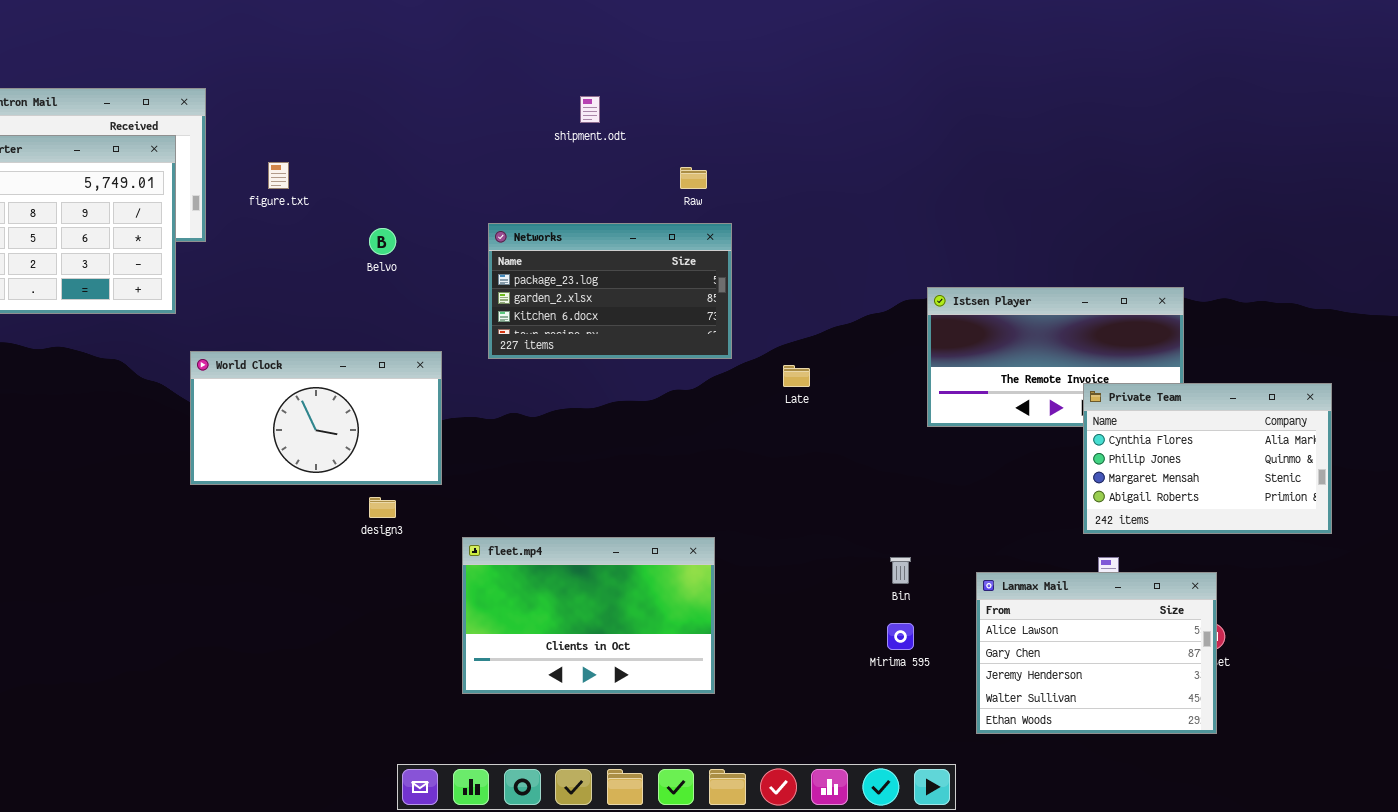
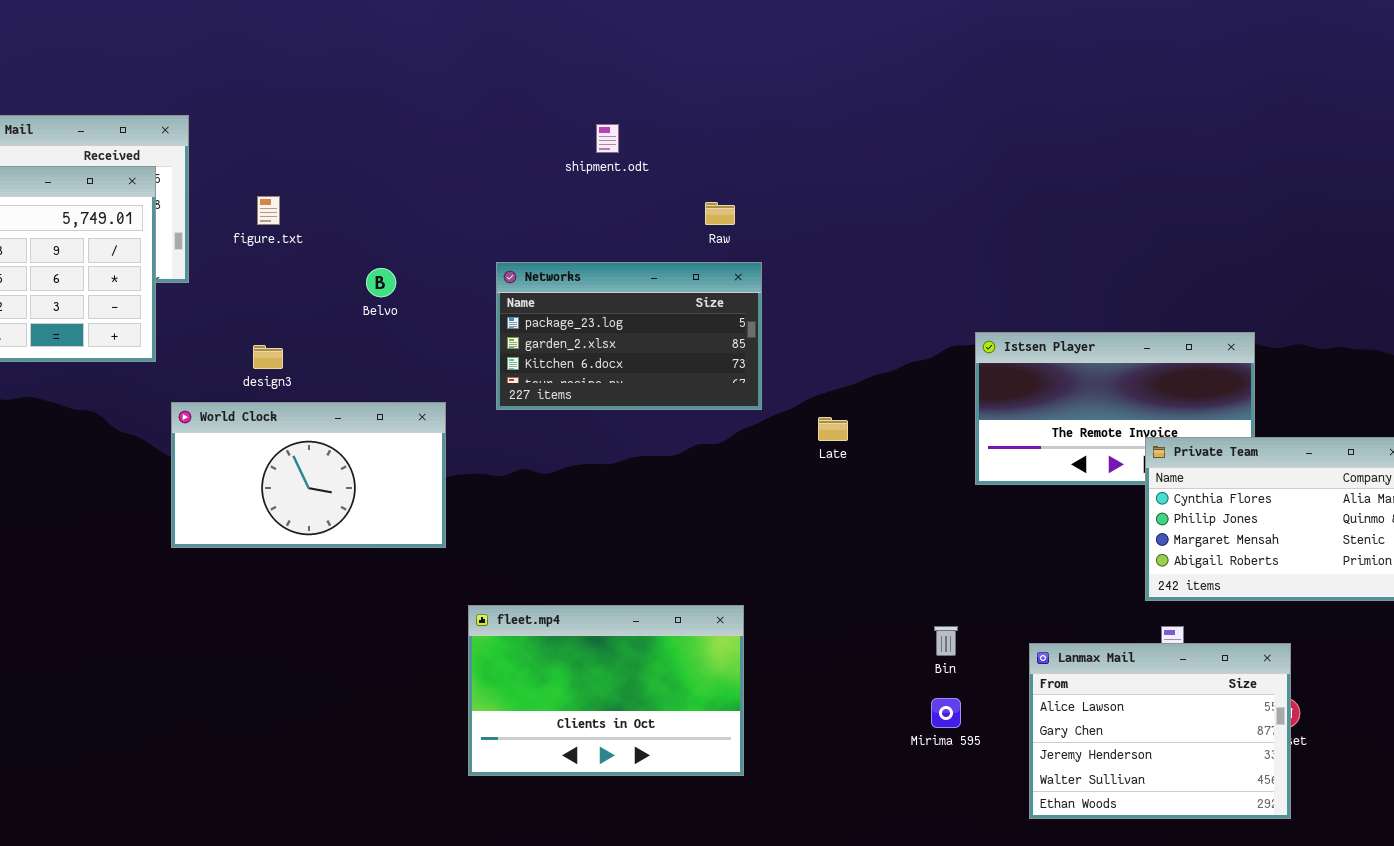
design3: [369,497,396,518] -> [253,345,283,369], moved

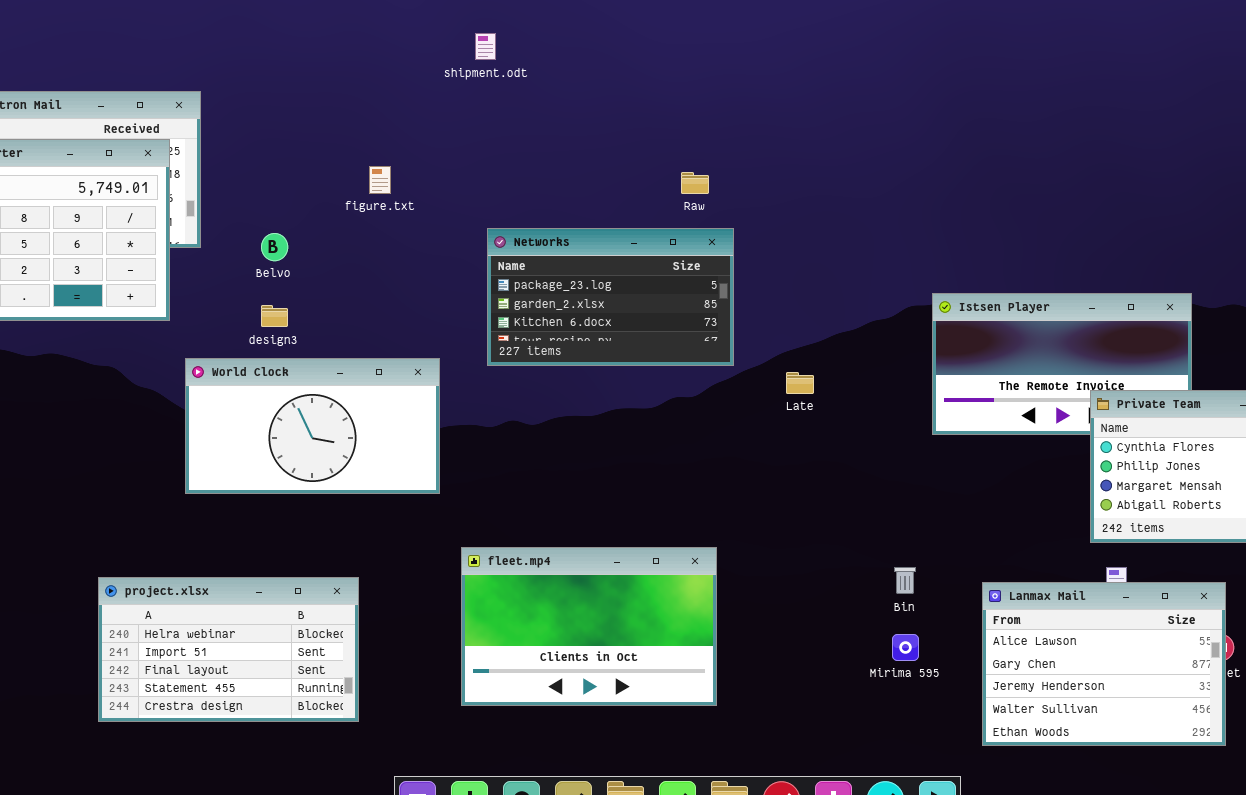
shipment.odt: [596,124,619,153] -> [475,33,496,60], moved
figure.txt: [257,196,280,225] -> [369,166,391,194], moved
Belvo: [366,268,396,297] -> [261,233,288,261], moved
project.xlsx: none -> [98,577,359,722], opened

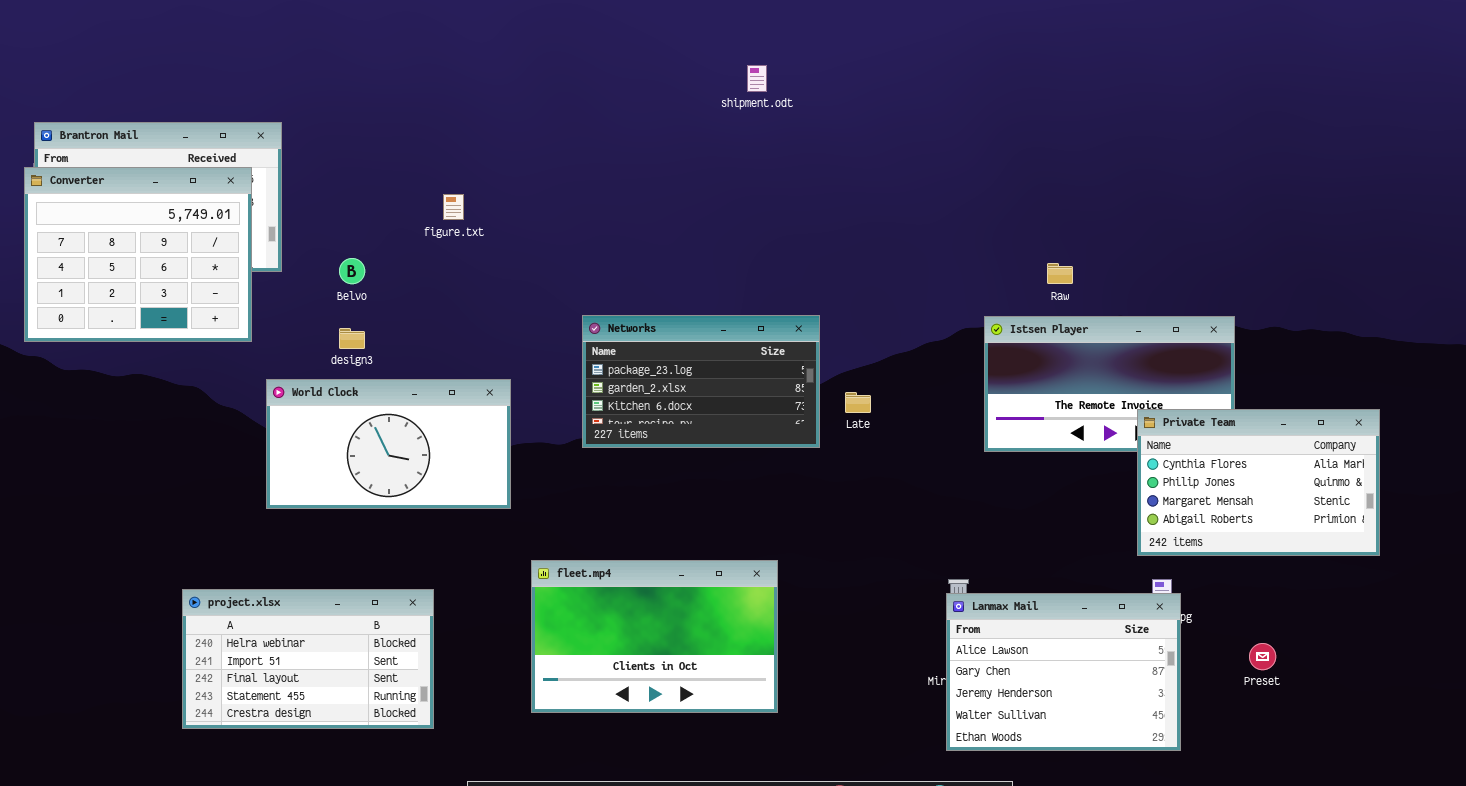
shipment.odt: [475,33,496,60] -> [747,65,767,92], moved
Raw: [681,172,709,194] -> [1047,263,1073,284], moved
Networks: [487,228,734,366] -> [582,315,820,448], moved
Lanmax Mail: [982,582,1226,746] -> [946,593,1181,751], moved

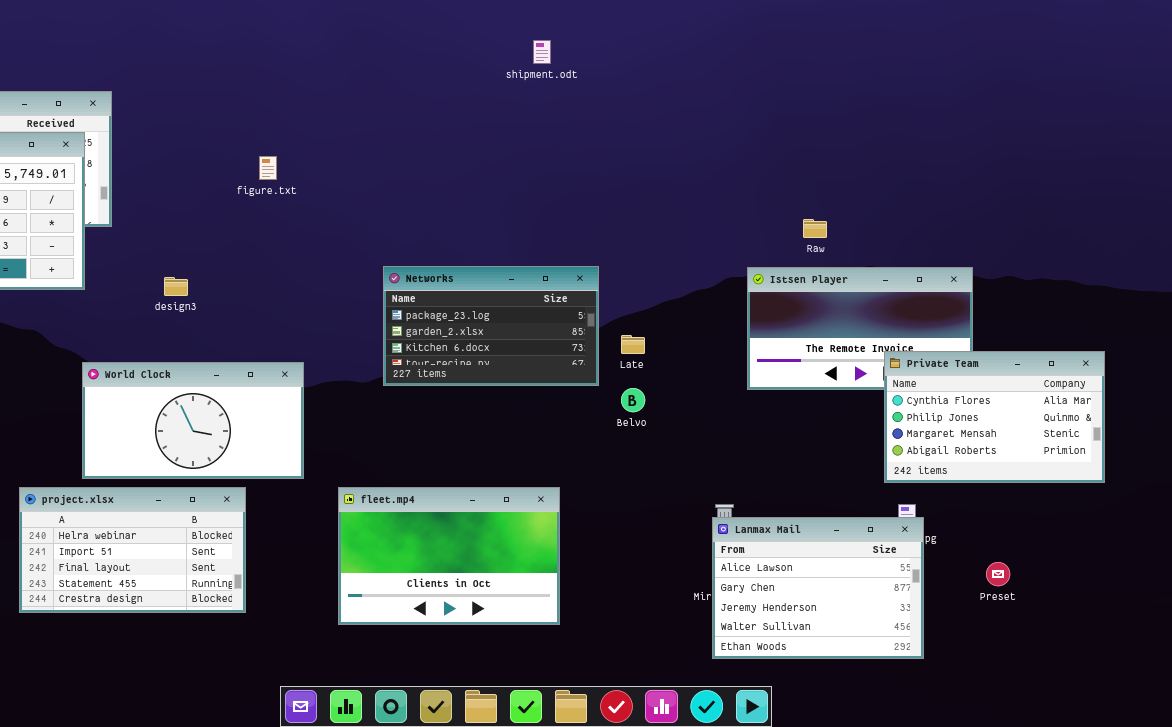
Belvo: [339,258,365,284] -> [621,388,645,412], moved
World Clock: [266,379,511,509] -> [82,362,304,479], moved
project.xlsx: [182,589,434,729] -> [19,487,246,613], moved

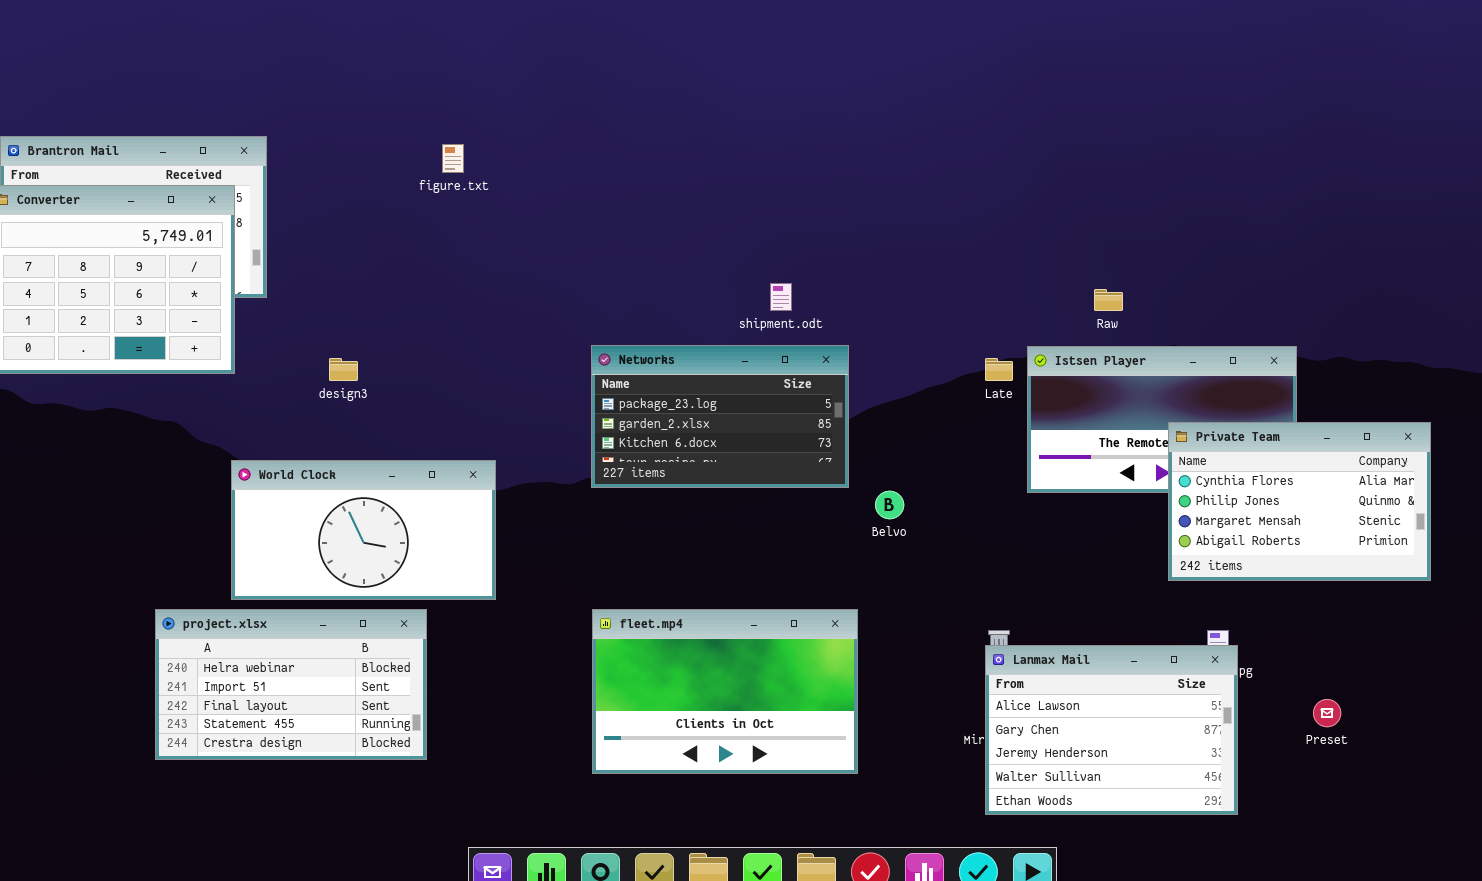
shipment.odt: [533,40,551,64] -> [770,283,792,311], moved
figure.txt: [259,156,277,180] -> [442,144,464,173], moved
Late: [621,335,645,354] -> [985,358,1013,381], moved
Private Team: [884,351,1105,483] -> [1168,422,1431,581], moved
fleet.mp4: [338,487,560,625] -> [592,609,858,774], moved

